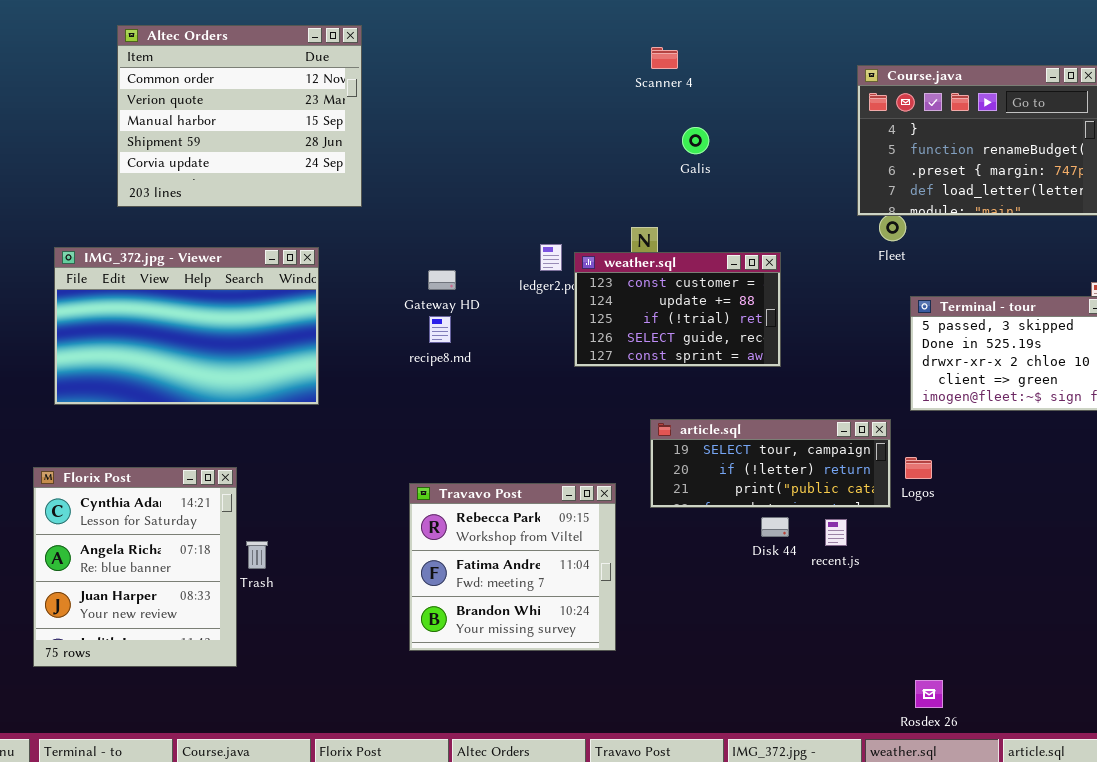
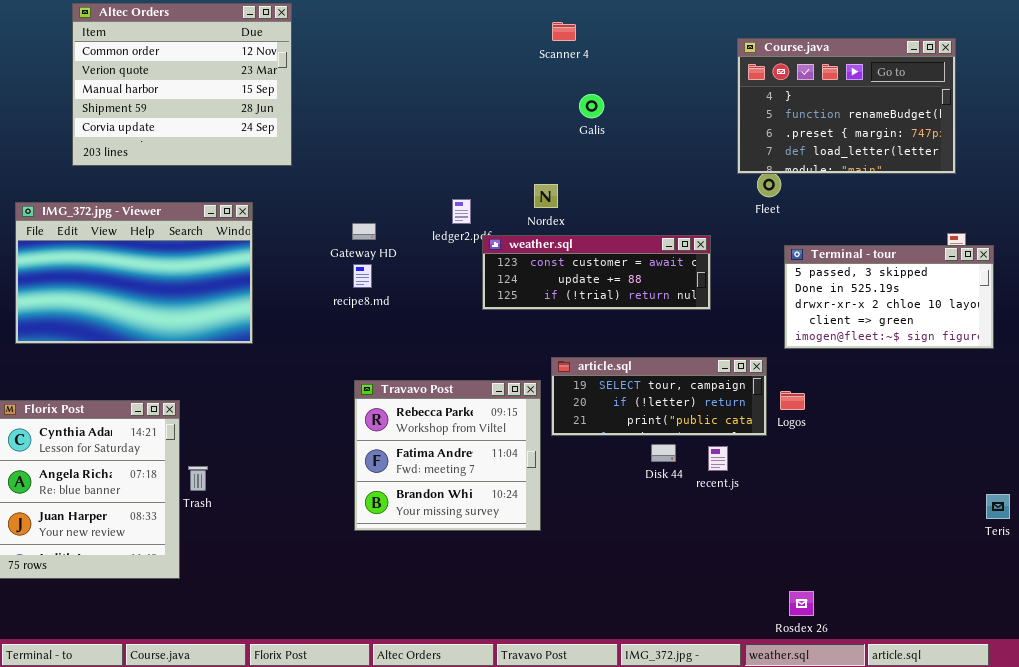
weather.sql: [574,252,781,367] -> [482,235,711,310], resized
Travavo Post: [409,483,616,651] -> [354,380,541,531], moved

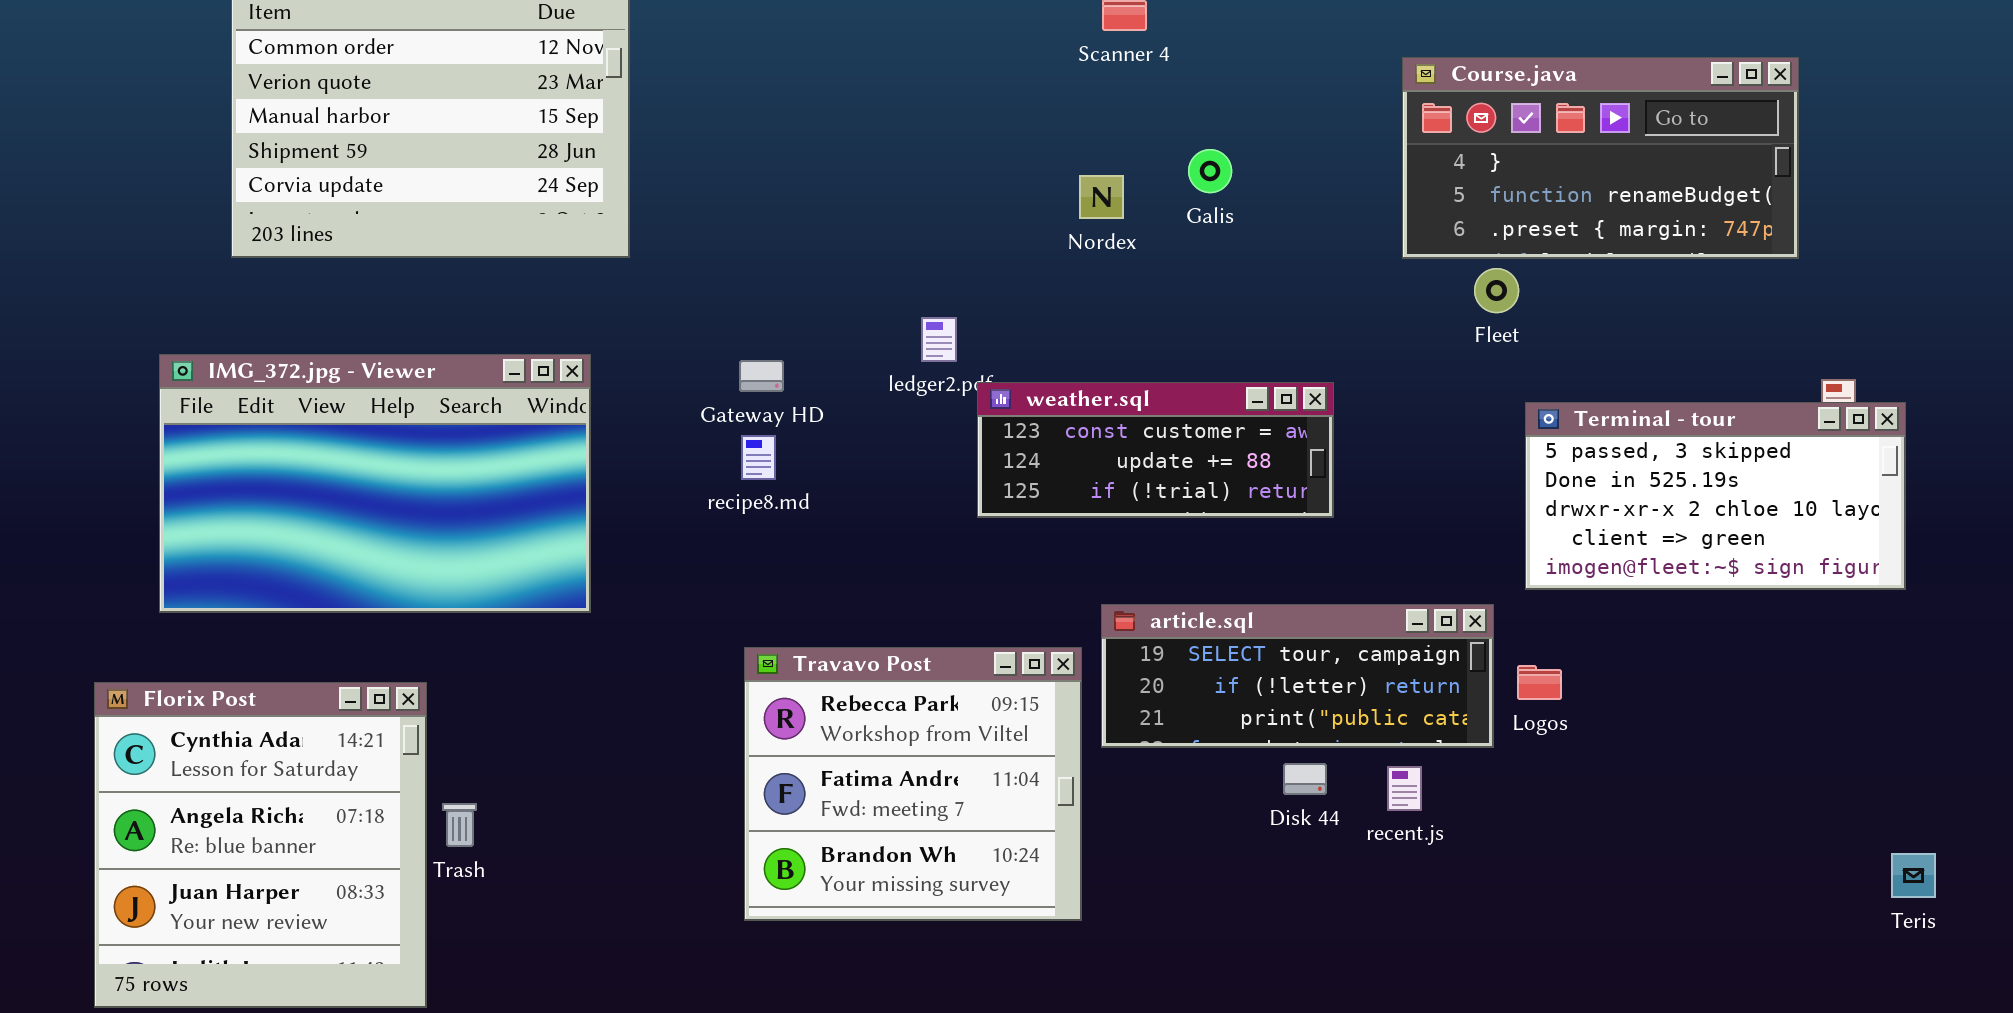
Course.java: [737,38,956,174] -> [1402,57,1799,259], moved, resized
Galis: [579,94,604,118] -> [1188,149,1232,193], moved
Nordex: [534,184,558,208] -> [1079,175,1124,219], moved
IMG_372.jpg - Viewer: [15,202,253,344] -> [159,354,591,613], moved
weather.sql: [482,235,711,310] -> [977,382,1334,518], resized

